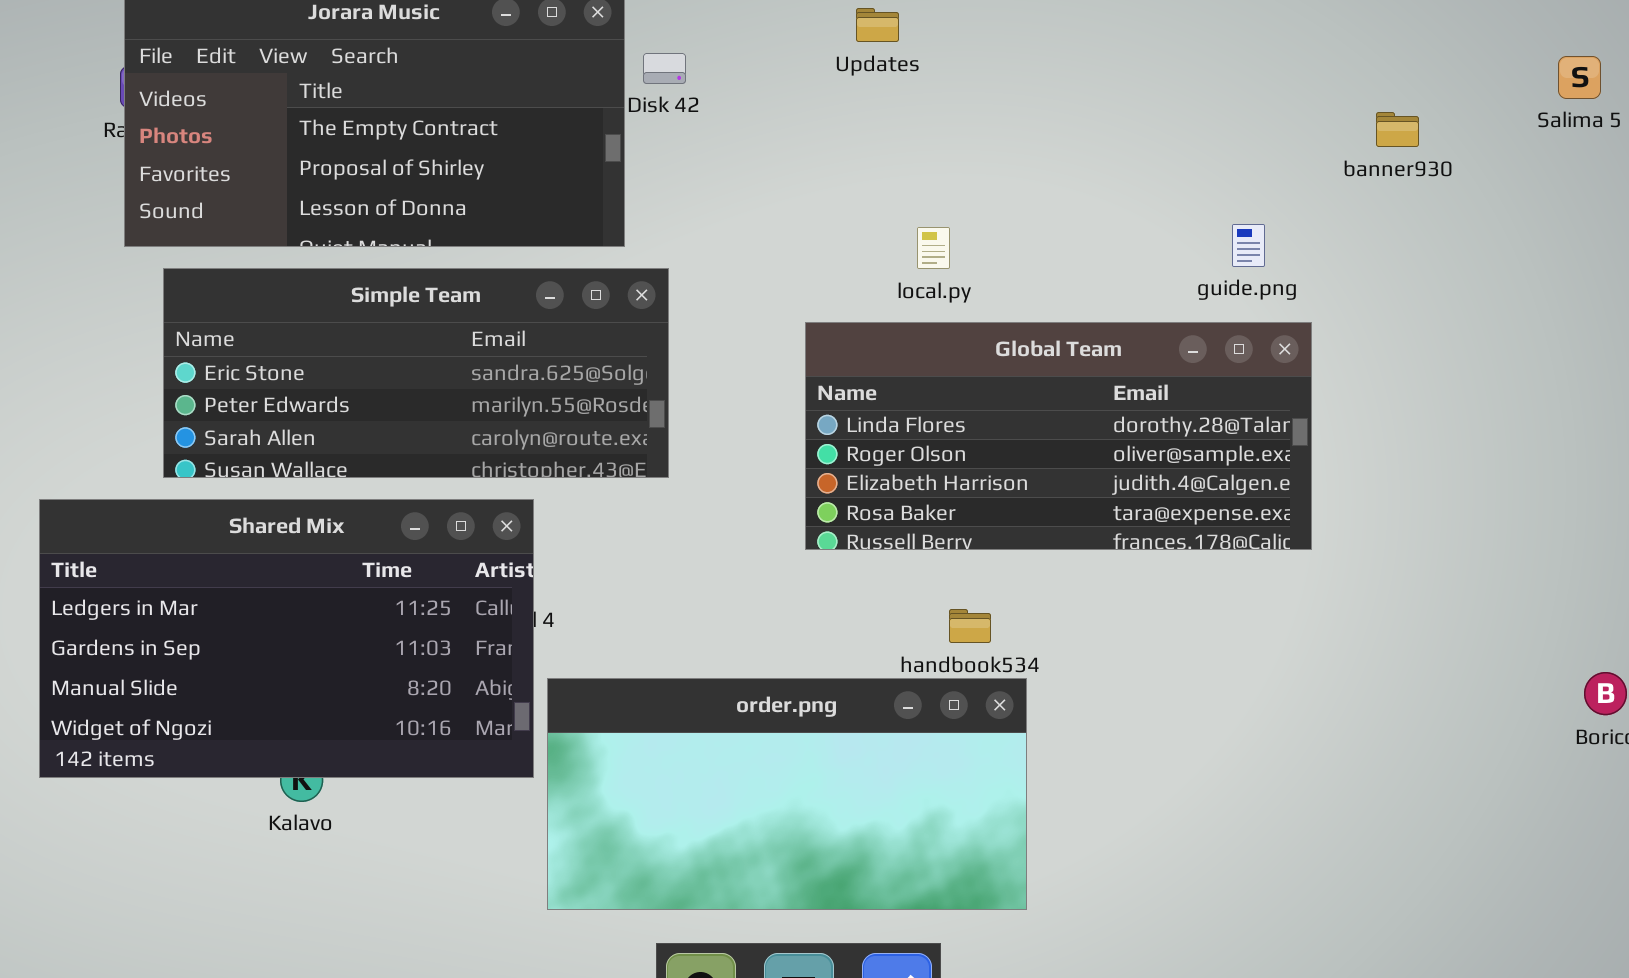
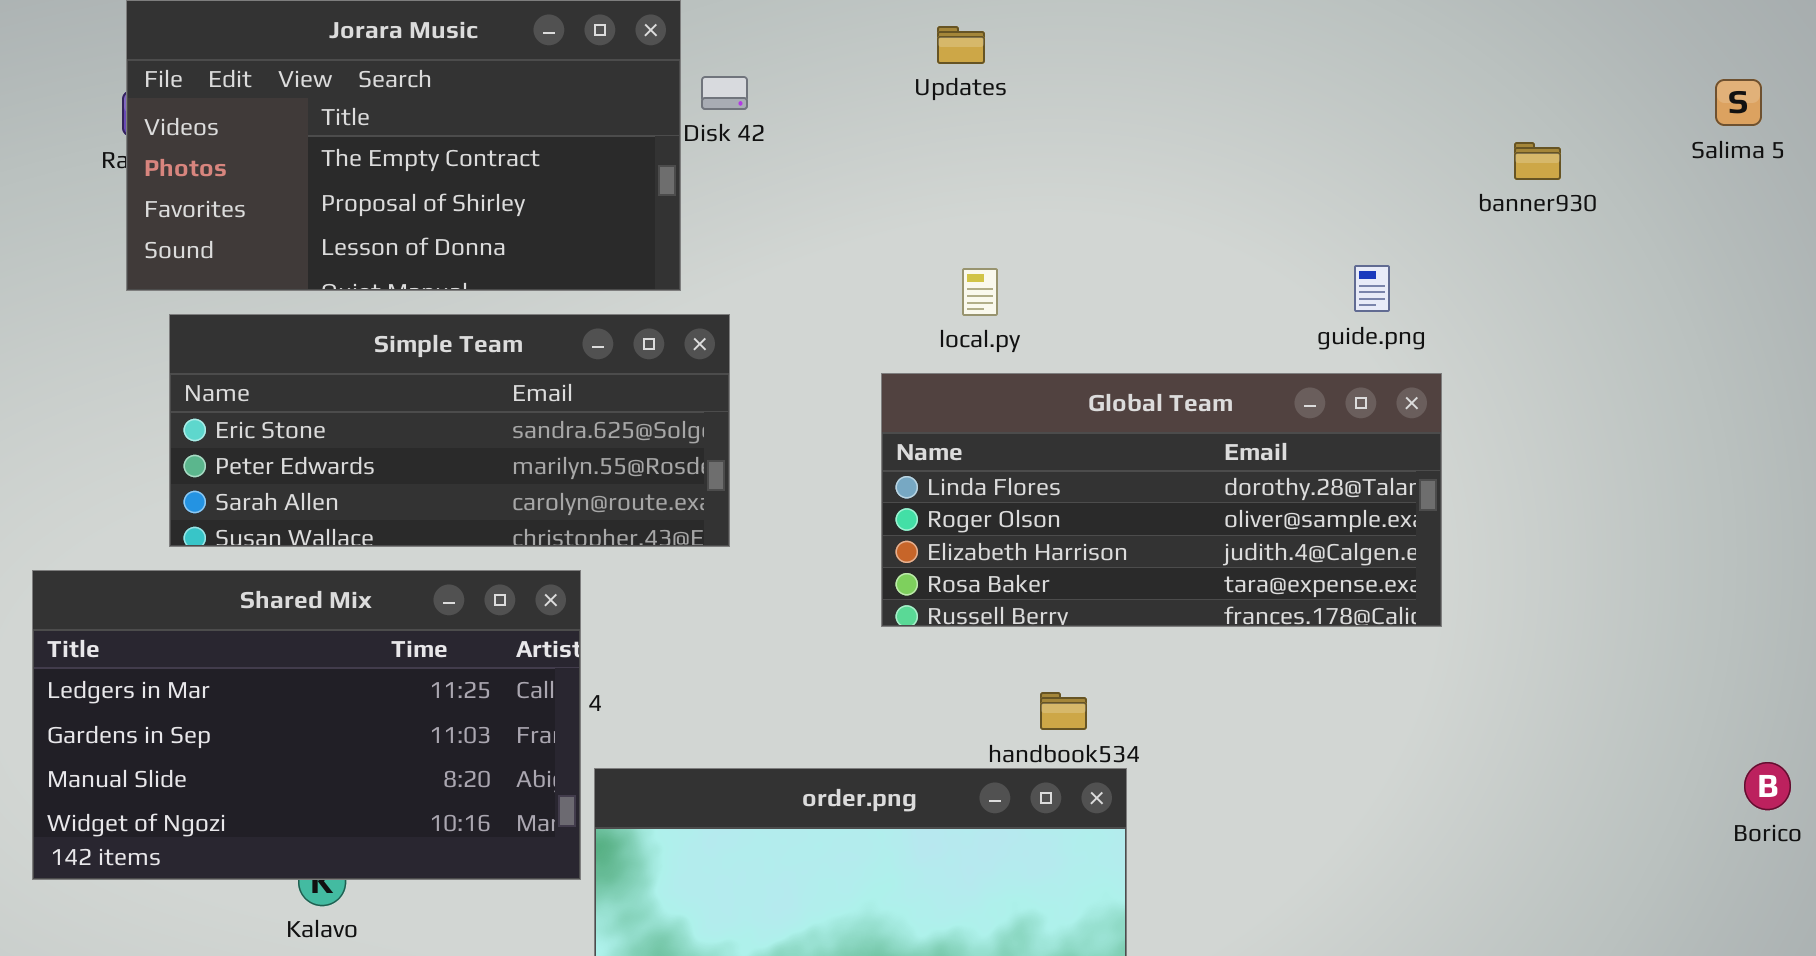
local.py: [917,227,950,269] -> [962,268,998,316], moved

